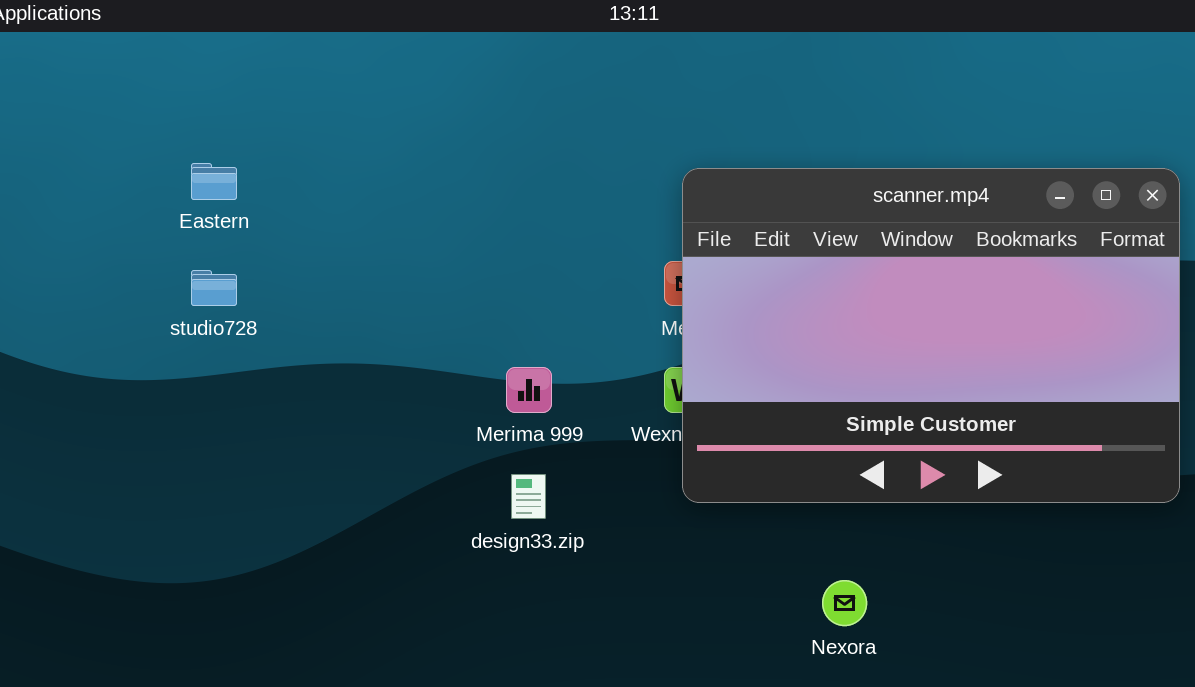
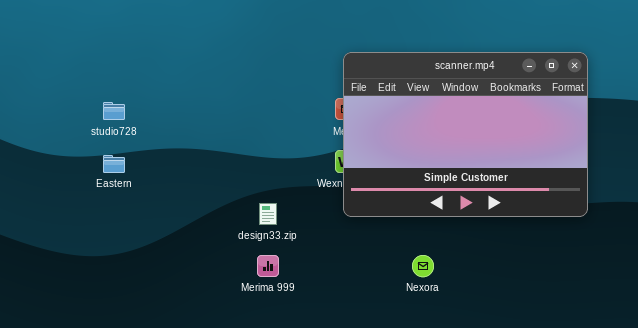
Eastern: [191,163,237,200] -> [103,155,125,173], moved
Merima 999: [506,367,552,413] -> [257,255,279,277], moved

